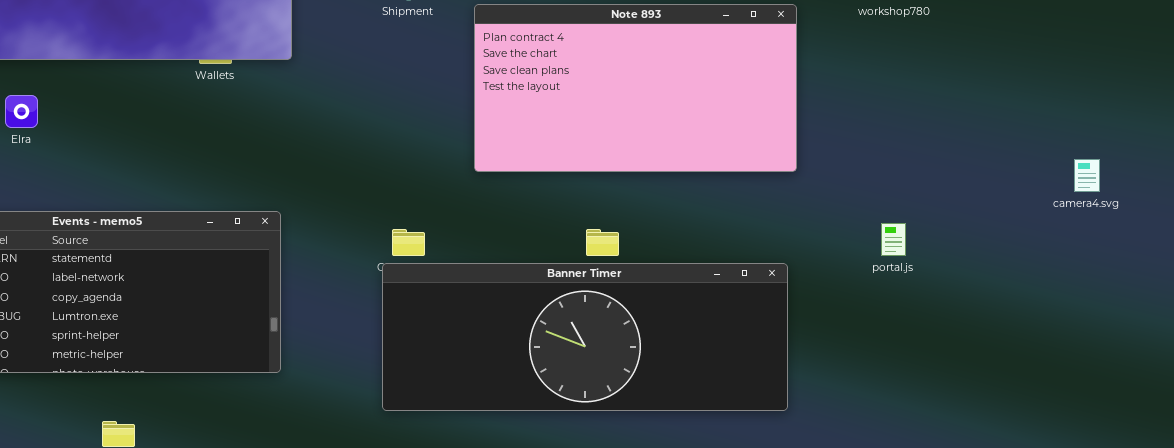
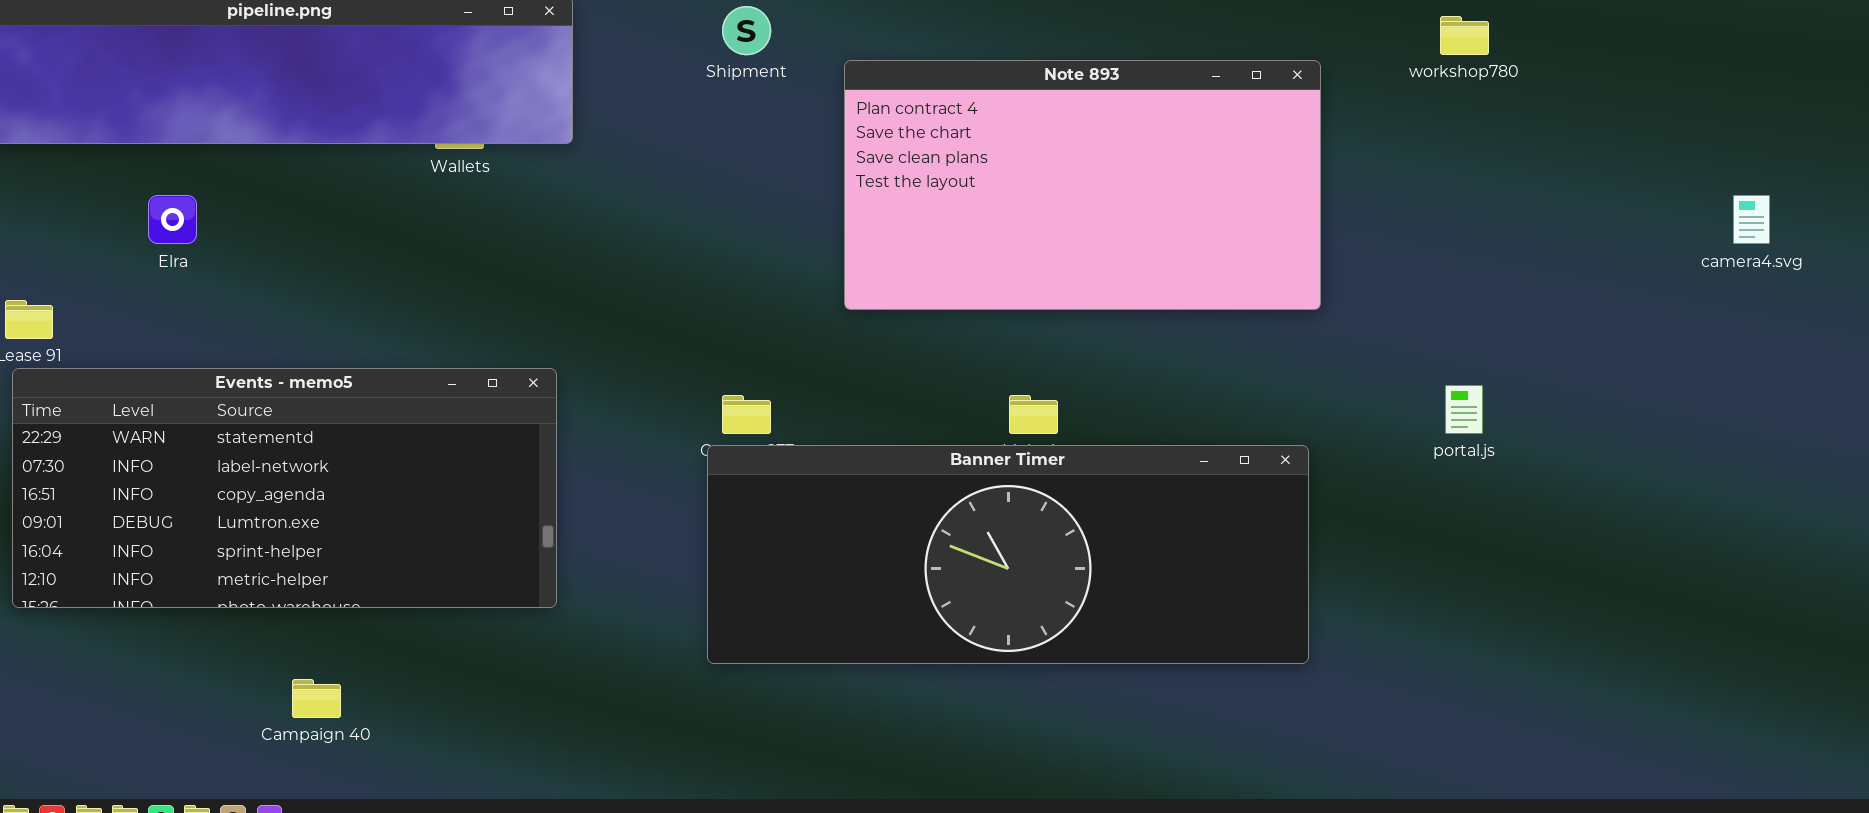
camera4.svg: [1074,159,1100,192] -> [1733,195,1770,244], moved

